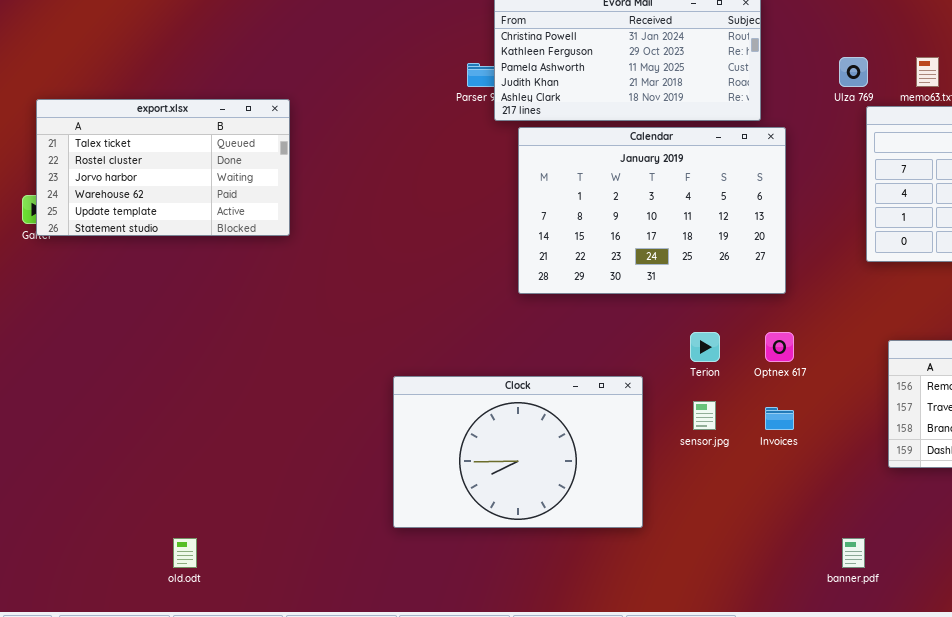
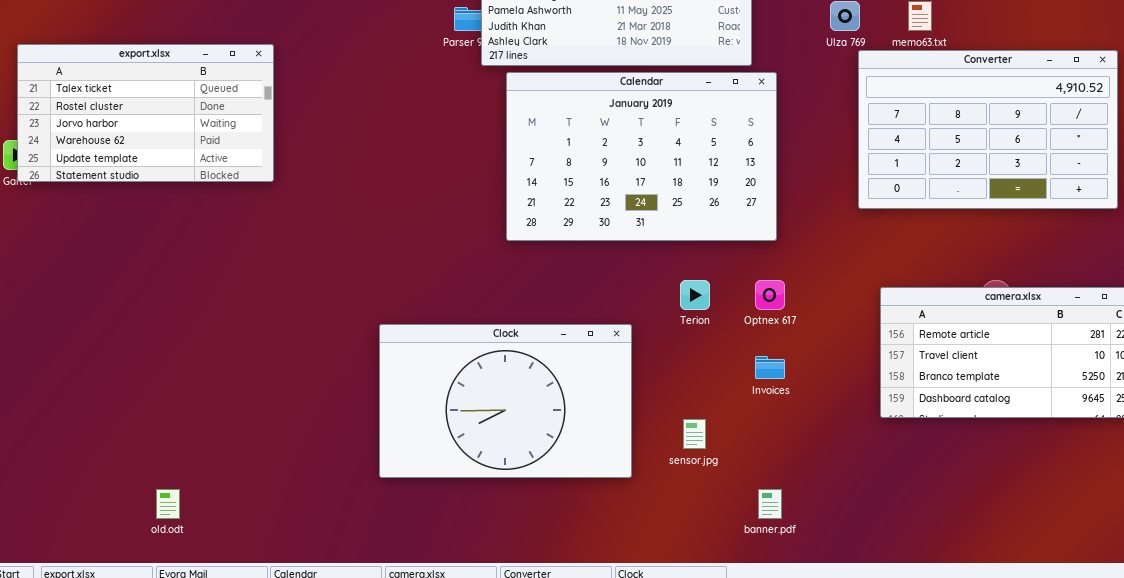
sensor.jpg: [693,401,716,430] -> [683,419,706,449], moved
banner.pdf: [842,538,865,568] -> [758,489,782,519], moved

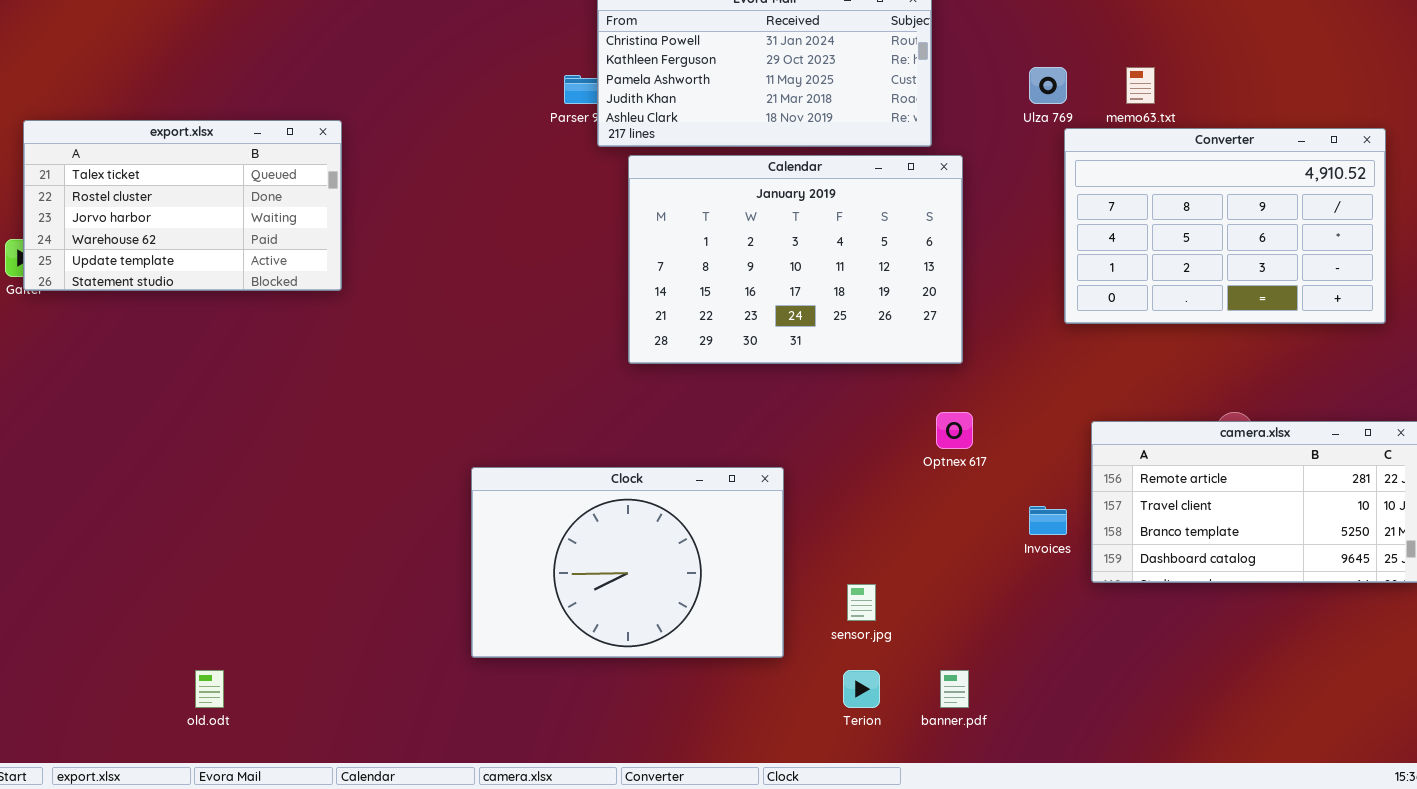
Terion: [680,280,710,310] -> [843,670,880,708], moved
Invoices: [755,356,785,379] -> [1029,506,1067,535], moved

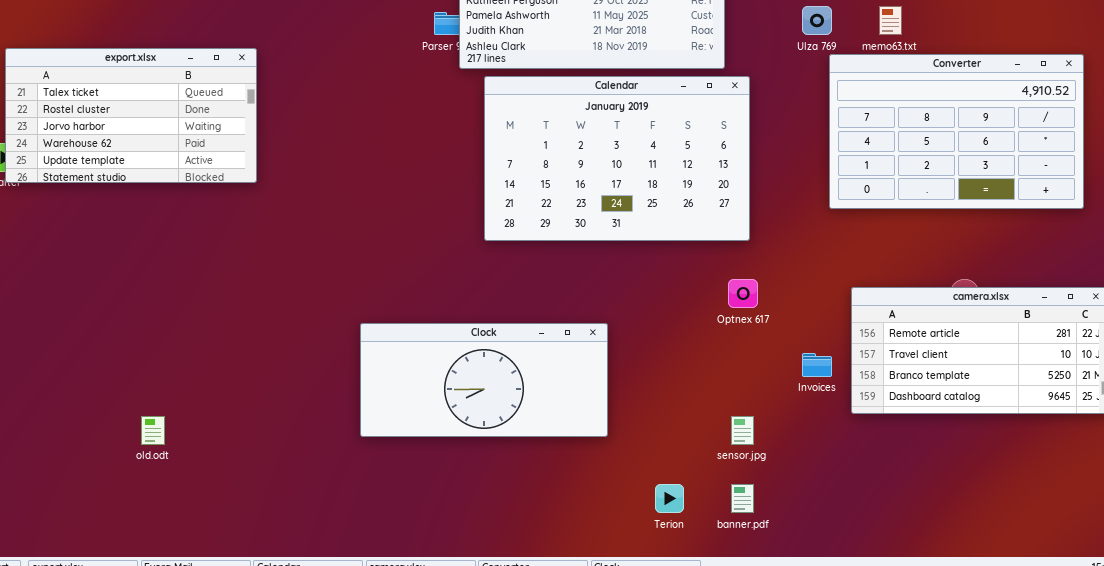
Clock: [471,467,784,658] -> [360,323,608,437], resized
sensor.jpg: [847,584,876,621] -> [731,416,754,445], moved
old.odt: [195,670,224,708] -> [141,416,165,445], moved

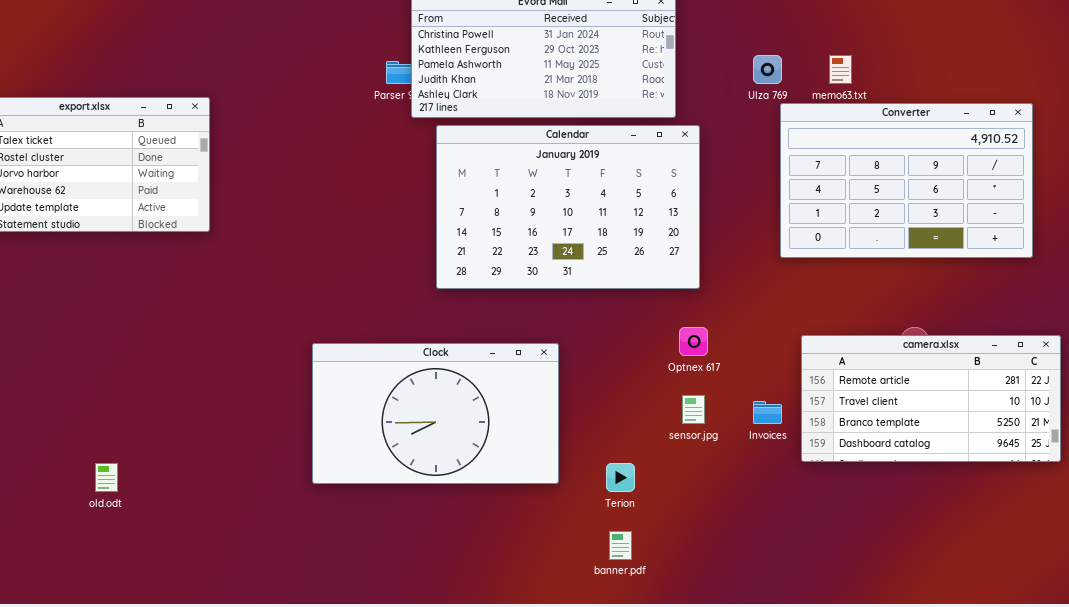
Clock: [360,323,608,437] -> [312,343,559,484], resized
sensor.jpg: [731,416,754,445] -> [682,395,705,424], moved
Terion: [655,484,684,513] -> [606,463,635,492], moved
banner.pdf: [731,484,754,513] -> [609,531,632,560], moved

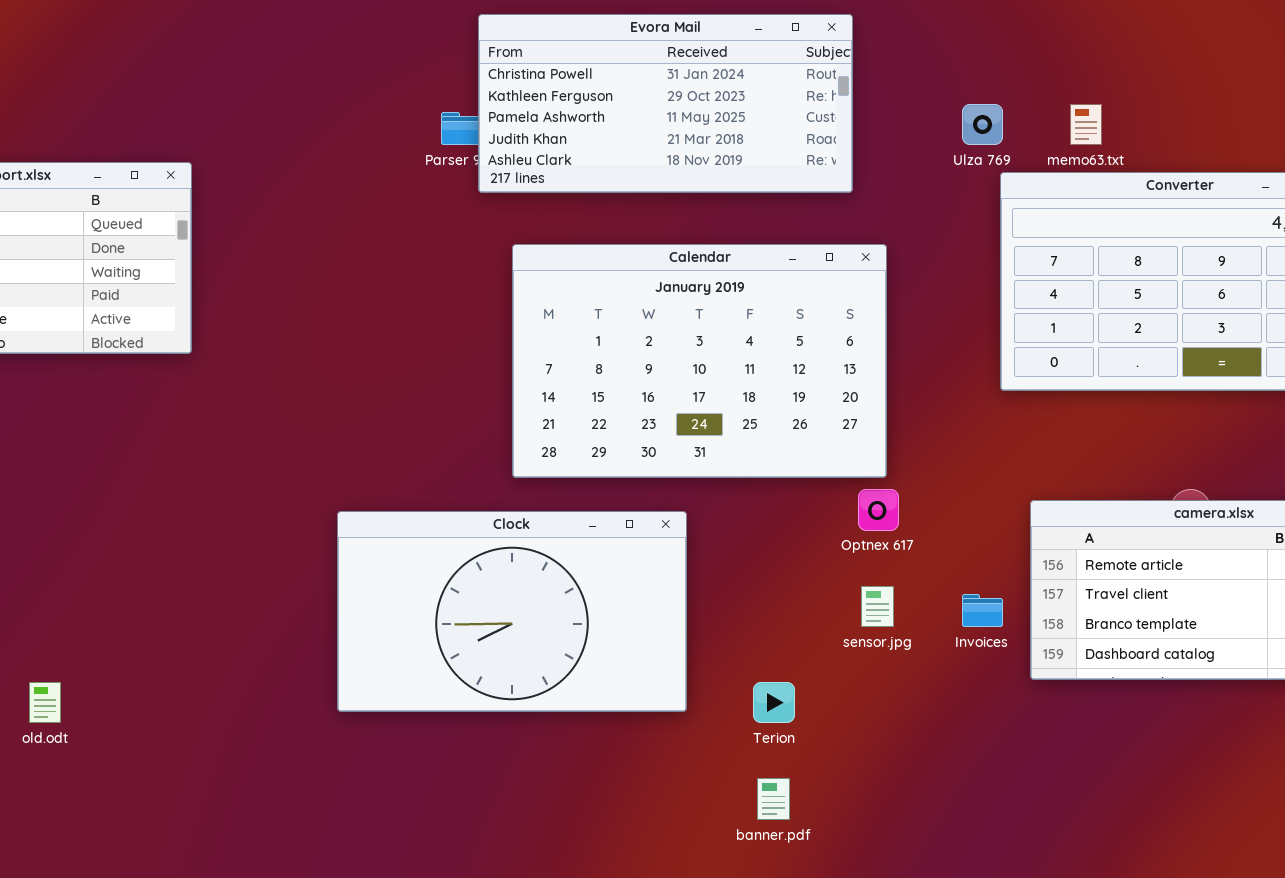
Calendar: [436,125,700,289] -> [512,244,887,478], moved

